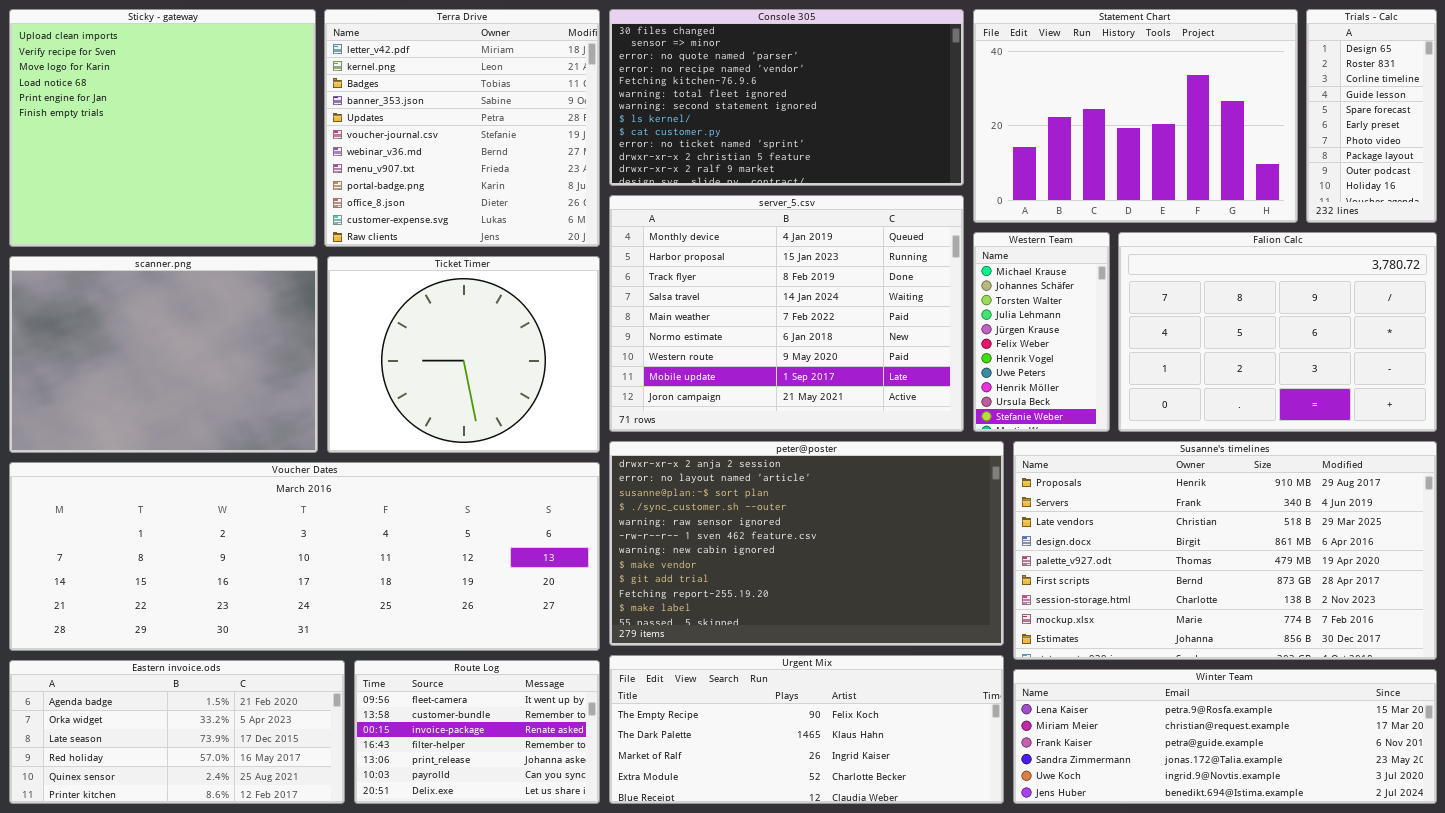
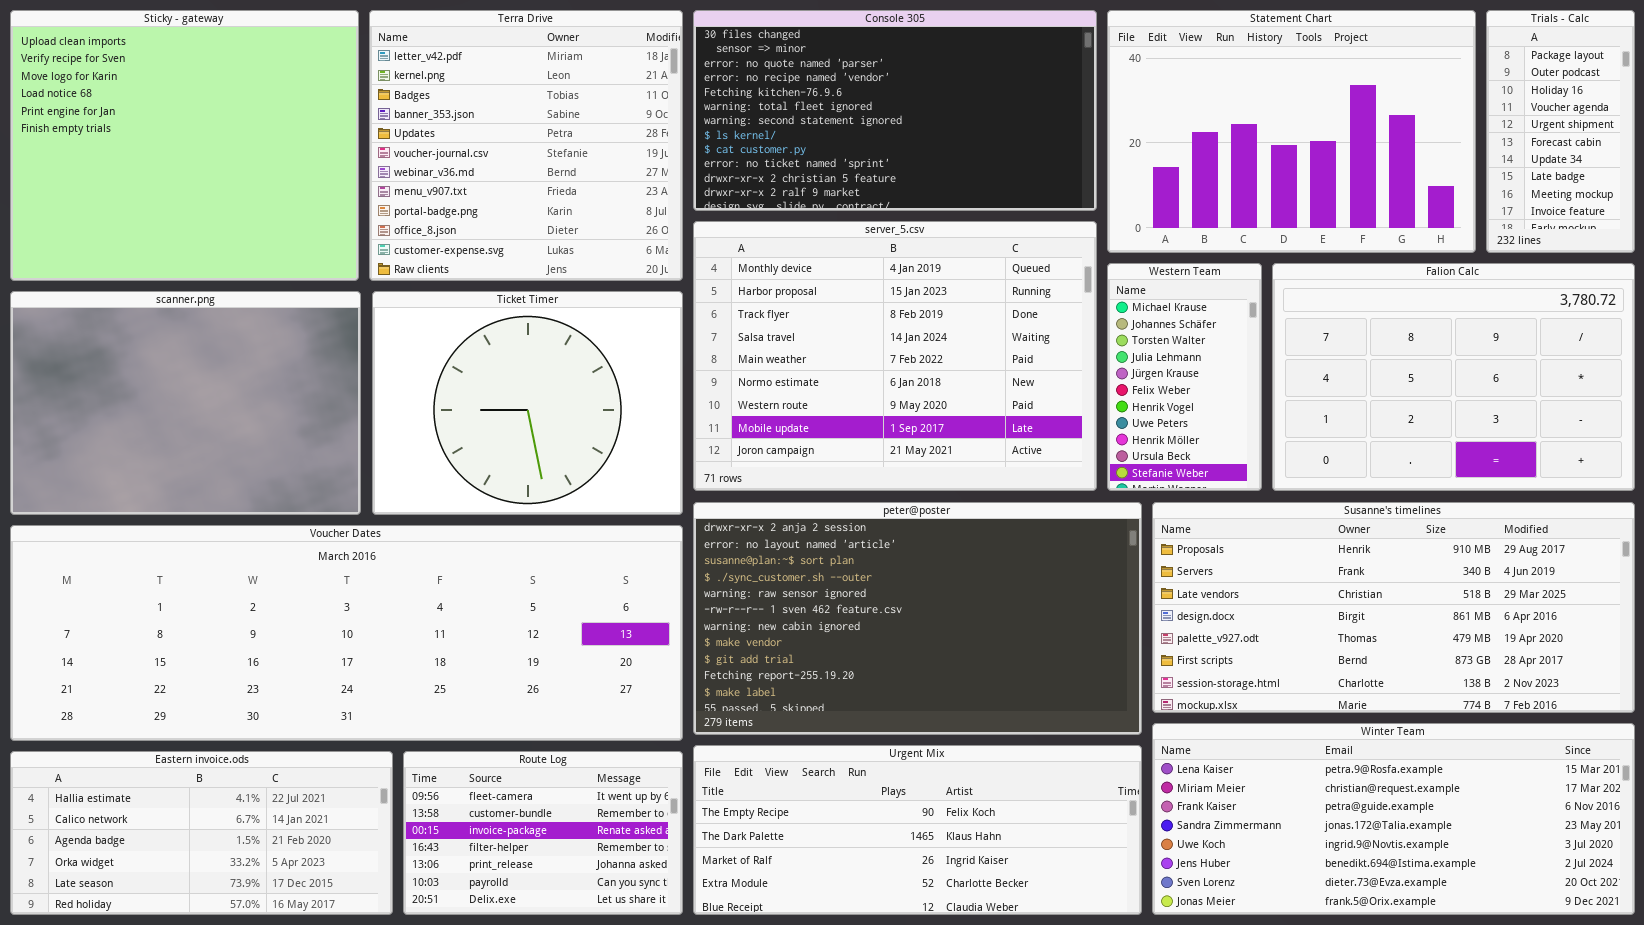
Trials - Calc: [1306,9,1437,223] -> [1486,10,1635,253], scrolled down 7 rows
Susanne's timelines: [1013,441,1437,660] -> [1152,502,1635,713], resized
Eastern invoice.ods: [9,660,345,804] -> [10,751,393,915], scrolled up 2 rows
Winter Team: [1013,669,1437,804] -> [1152,723,1635,915], resized

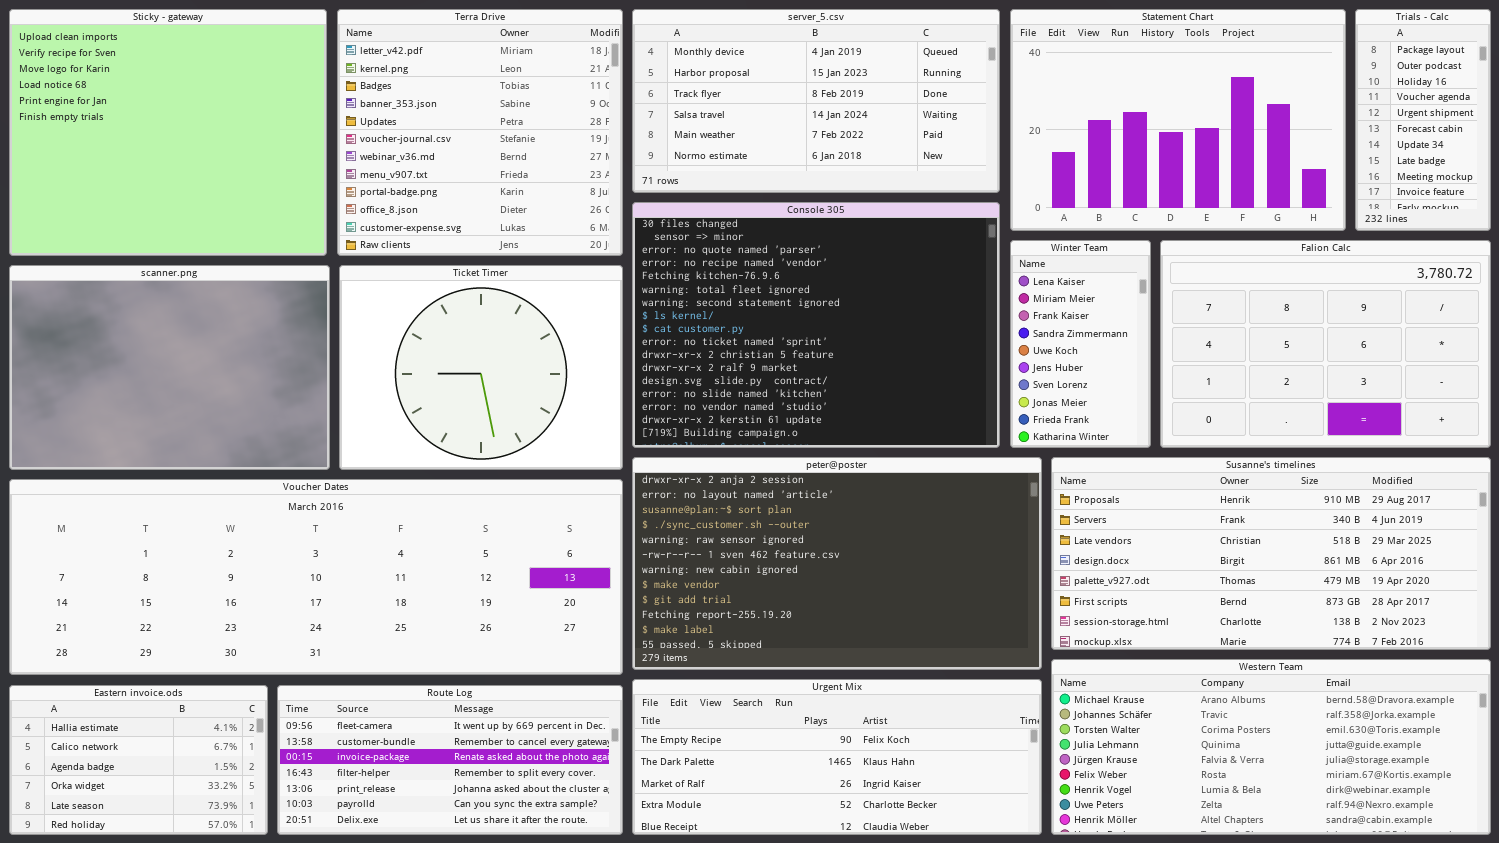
Console 305: [693,10,1097,211] -> [632,202,1000,448], moved, resized
server_5.csv: [693,221,1097,491] -> [632,9,1000,193], moved, resized
Western Team: [1107,263,1262,491] -> [1051,659,1491,835], moved, resized
Winter Team: [1152,723,1635,915] -> [1010,240,1151,448], moved, resized
Eastern invoice.ods: [10,751,393,915] -> [9,685,268,835], resized
Route Log: [403,751,683,915] -> [277,685,623,835], resized

